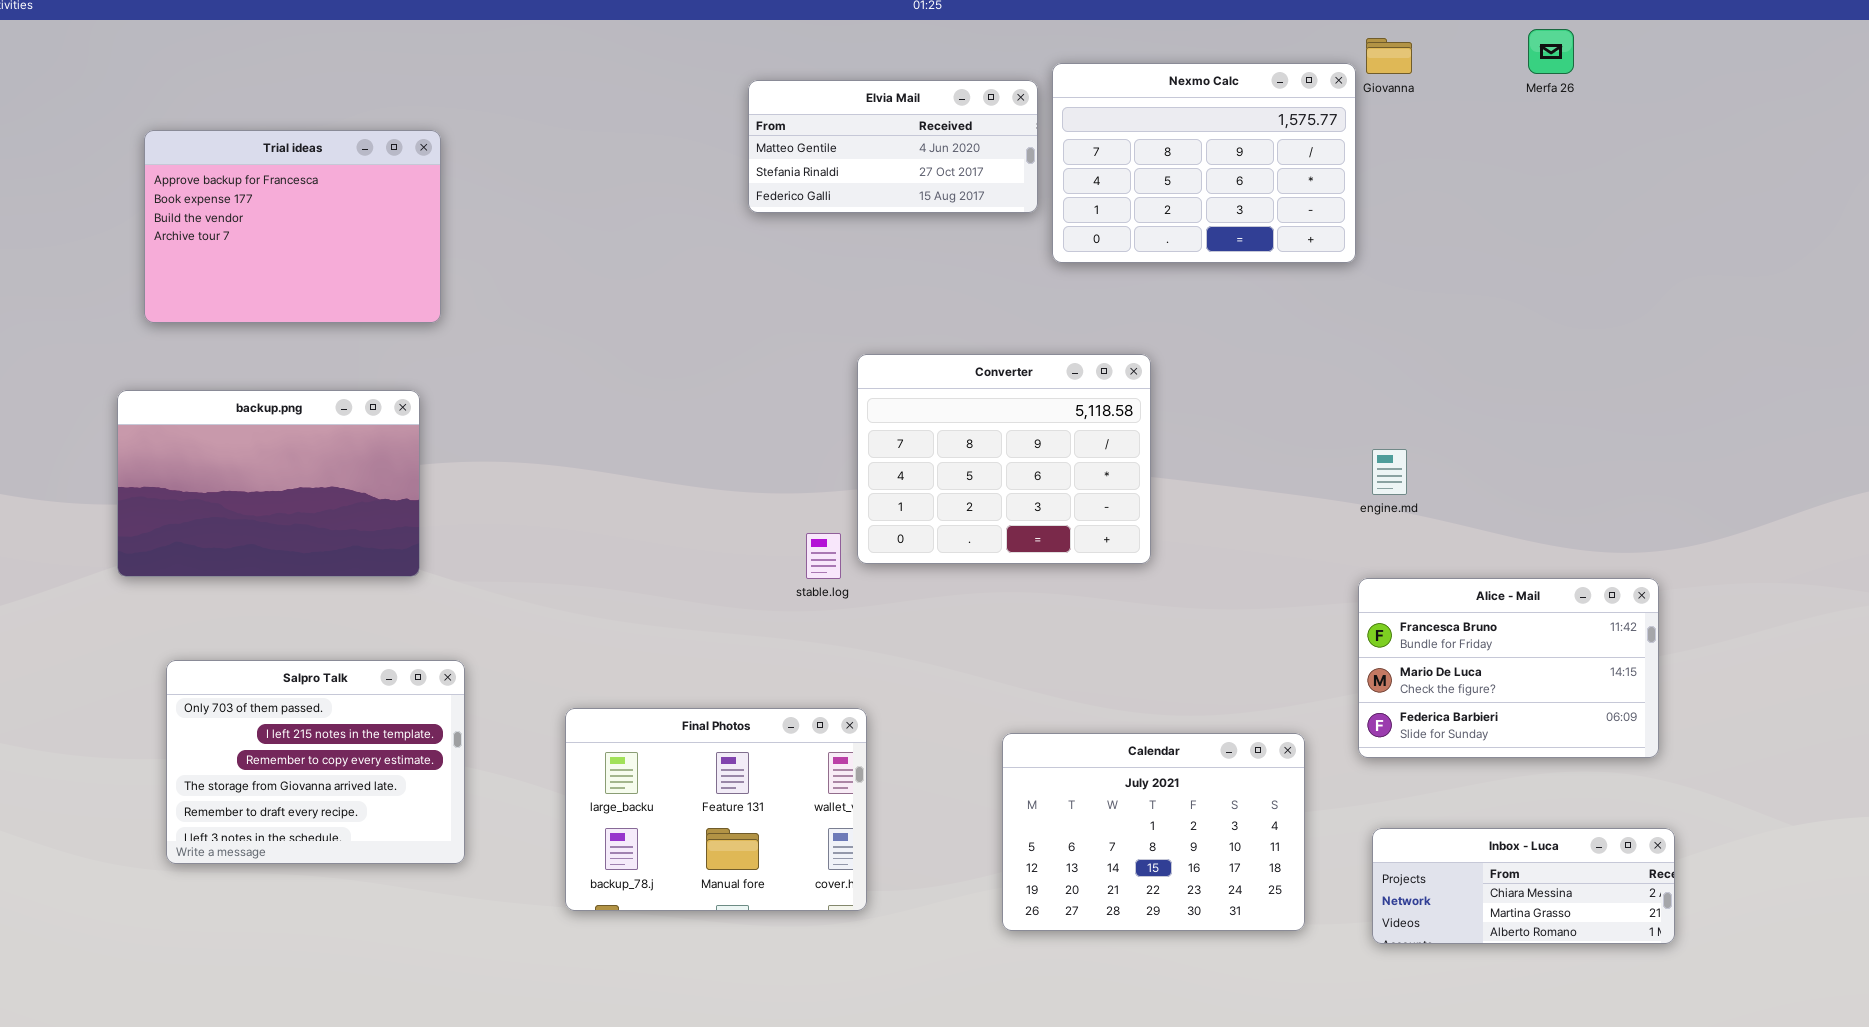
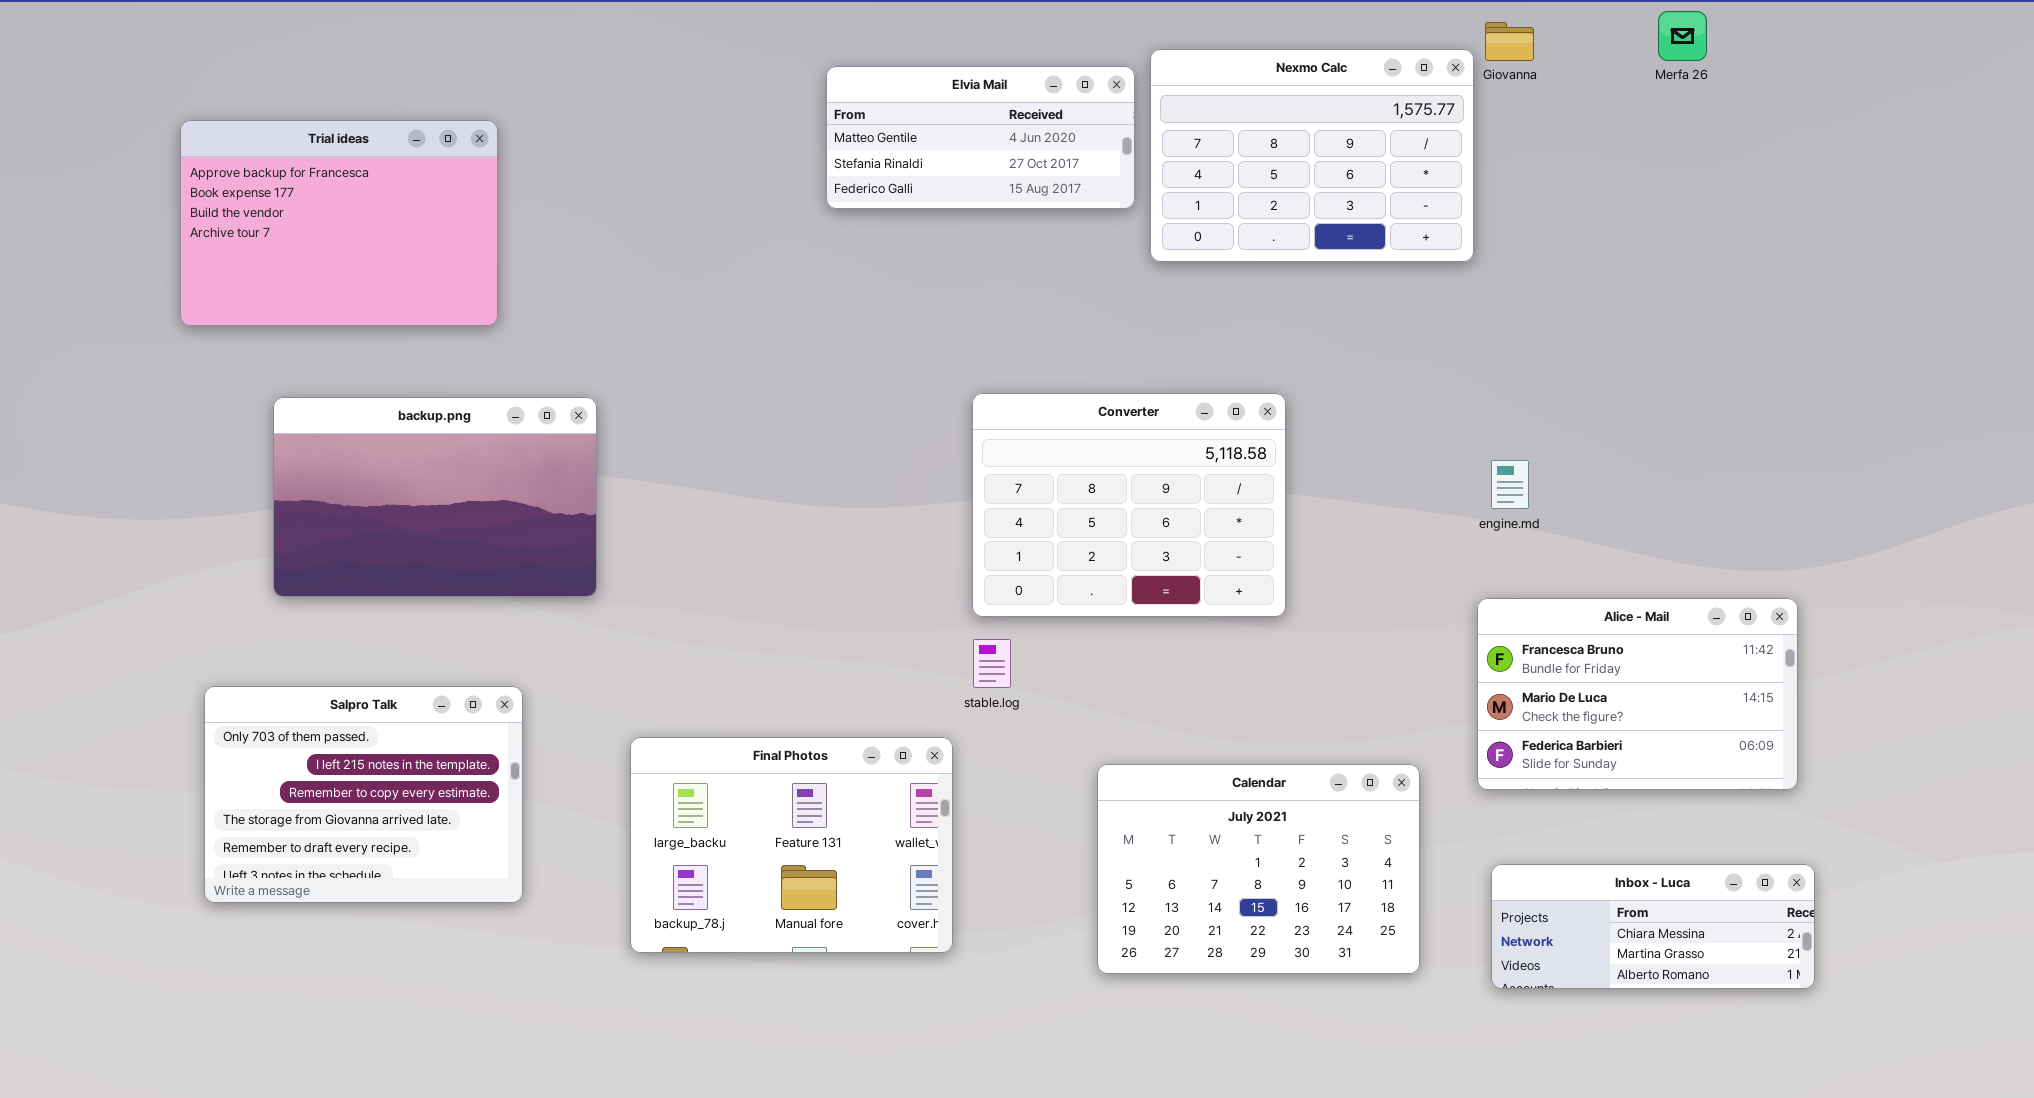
Converter: [857,354,1151,564] -> [972,393,1286,617], moved
backup.png: [117,390,420,577] -> [273,397,597,597], moved
stable.log: [806,533,841,579] -> [973,639,1011,688], moved

